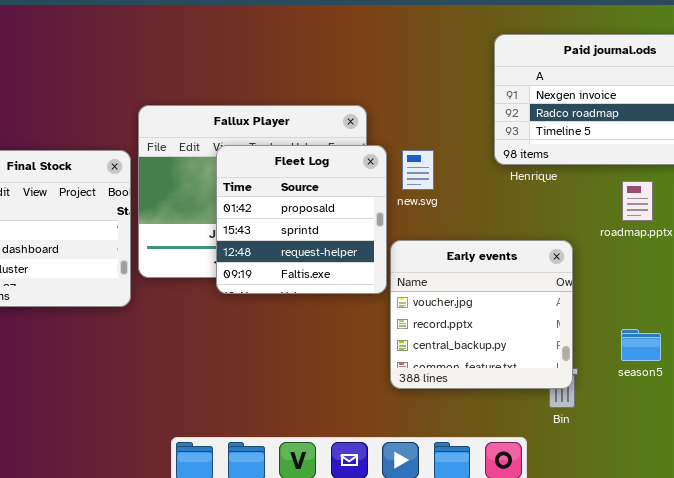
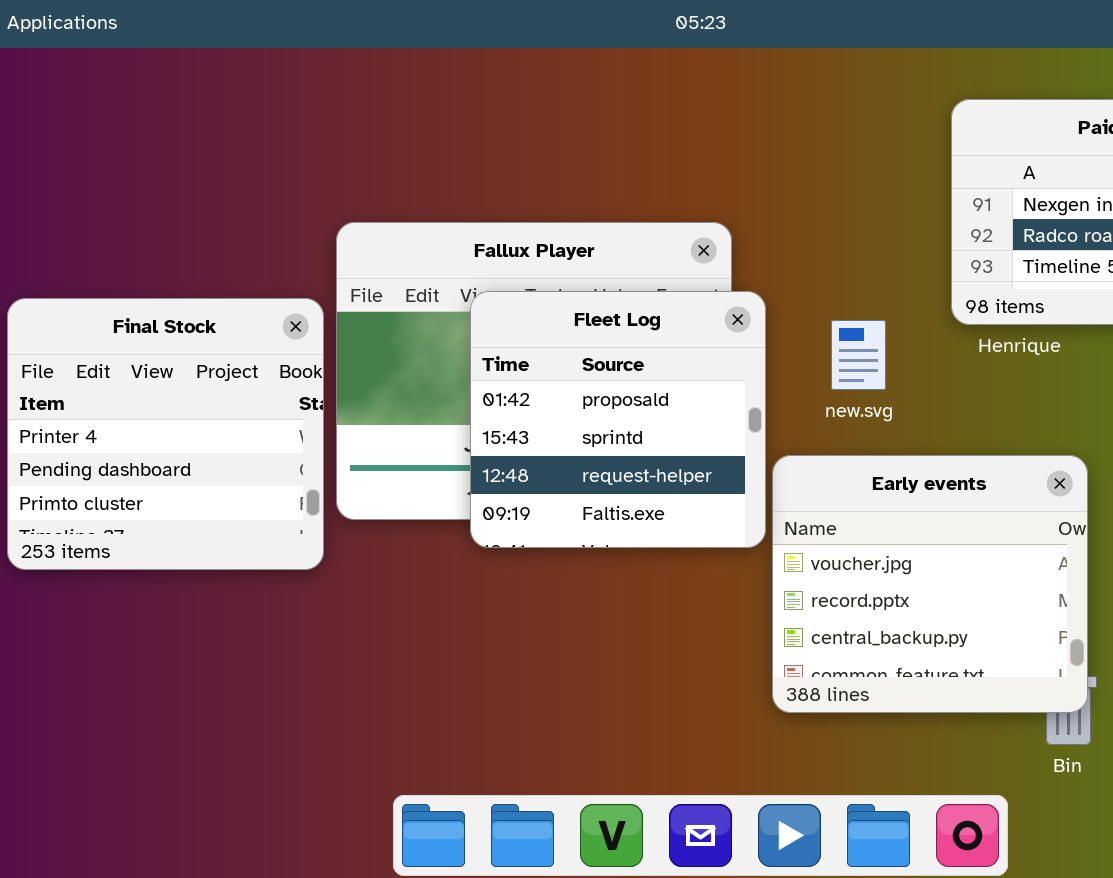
new.svg: [402,150,434,190] -> [831,320,886,390], moved

